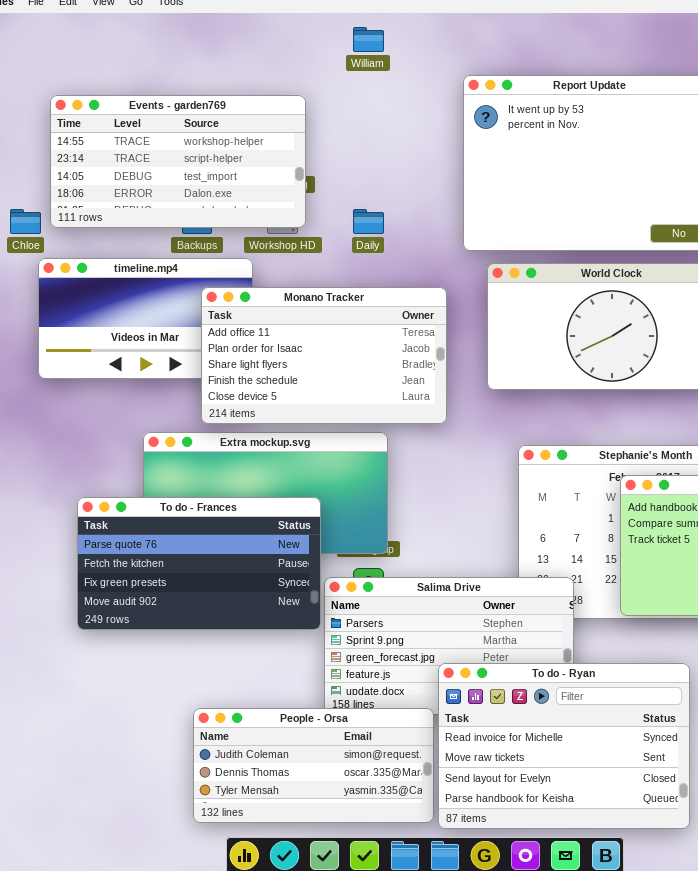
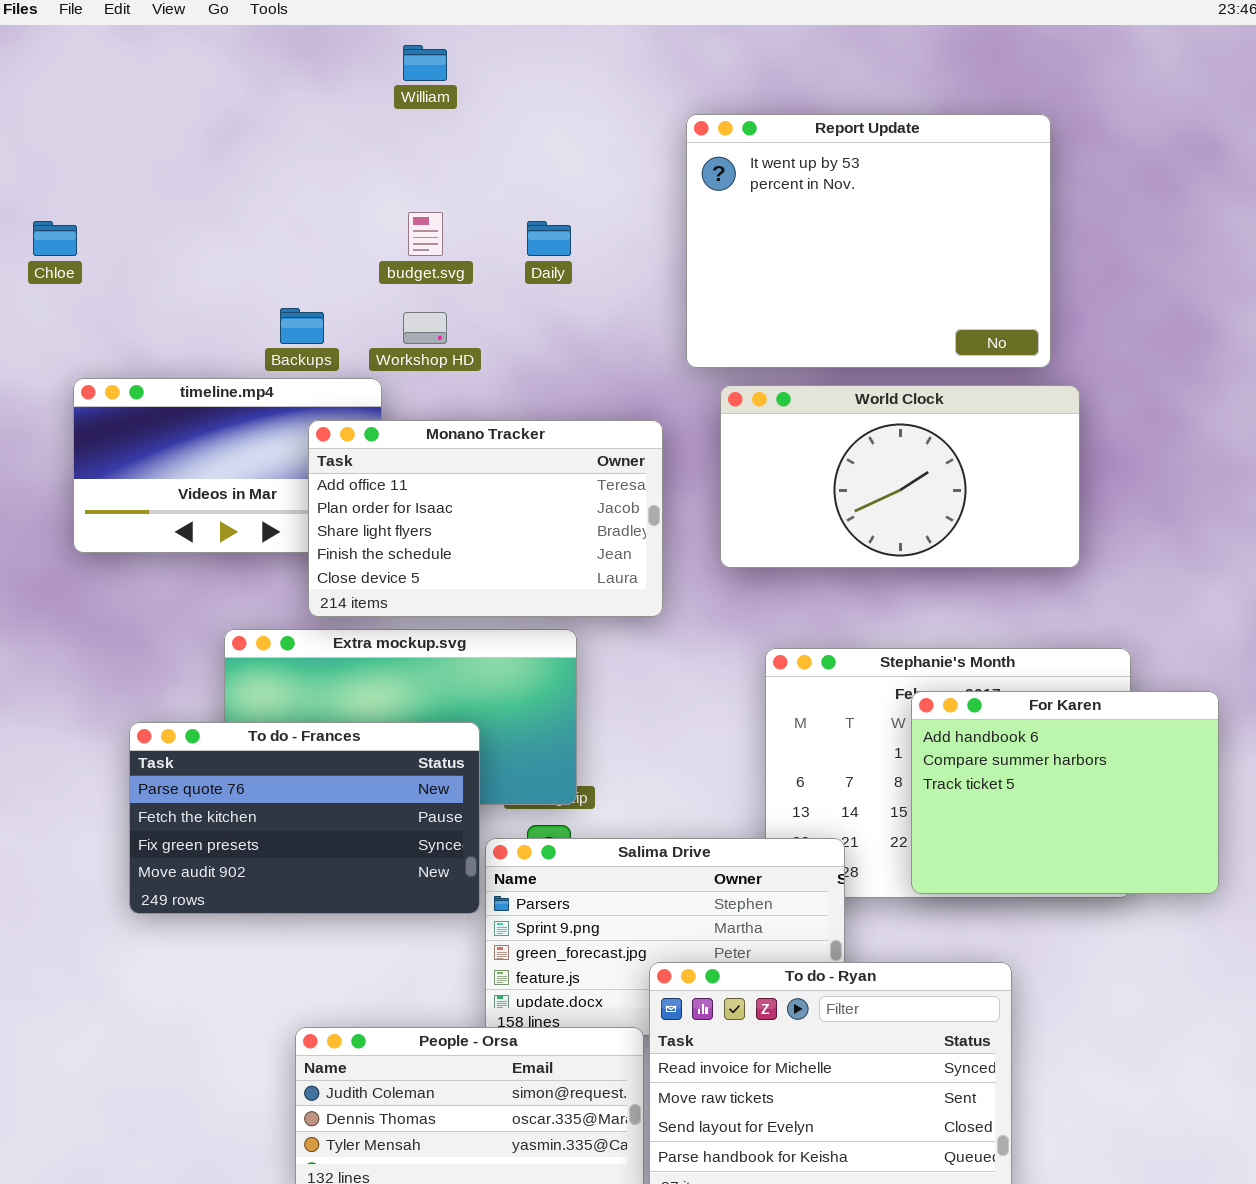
William: [353,27,384,52] -> [403,45,447,81], moved
Events - garden769: [50,95,306,228] -> none, closed
Chloe: [10,209,41,234] -> [33,221,77,256], moved
Daily: [353,209,384,234] -> [527,221,571,256], moved

